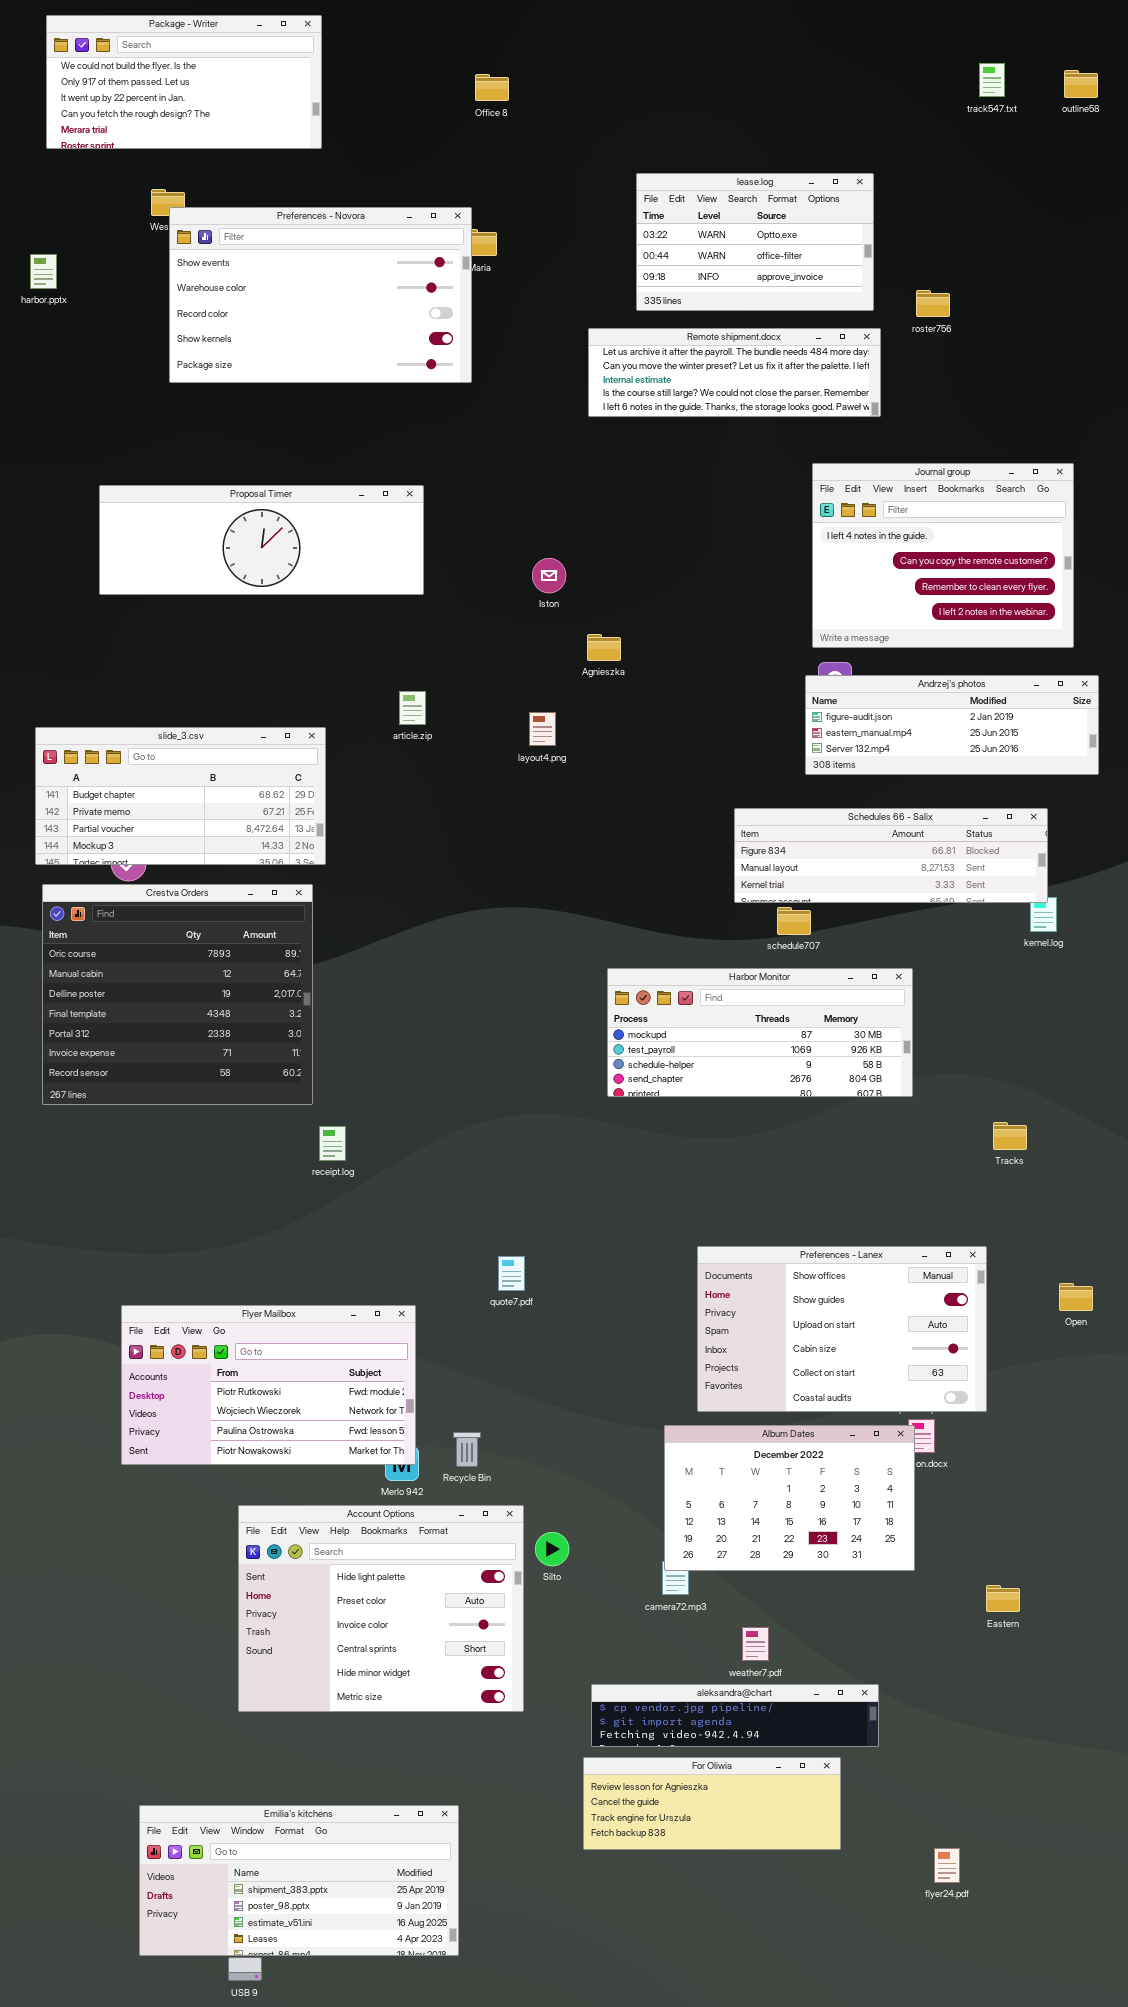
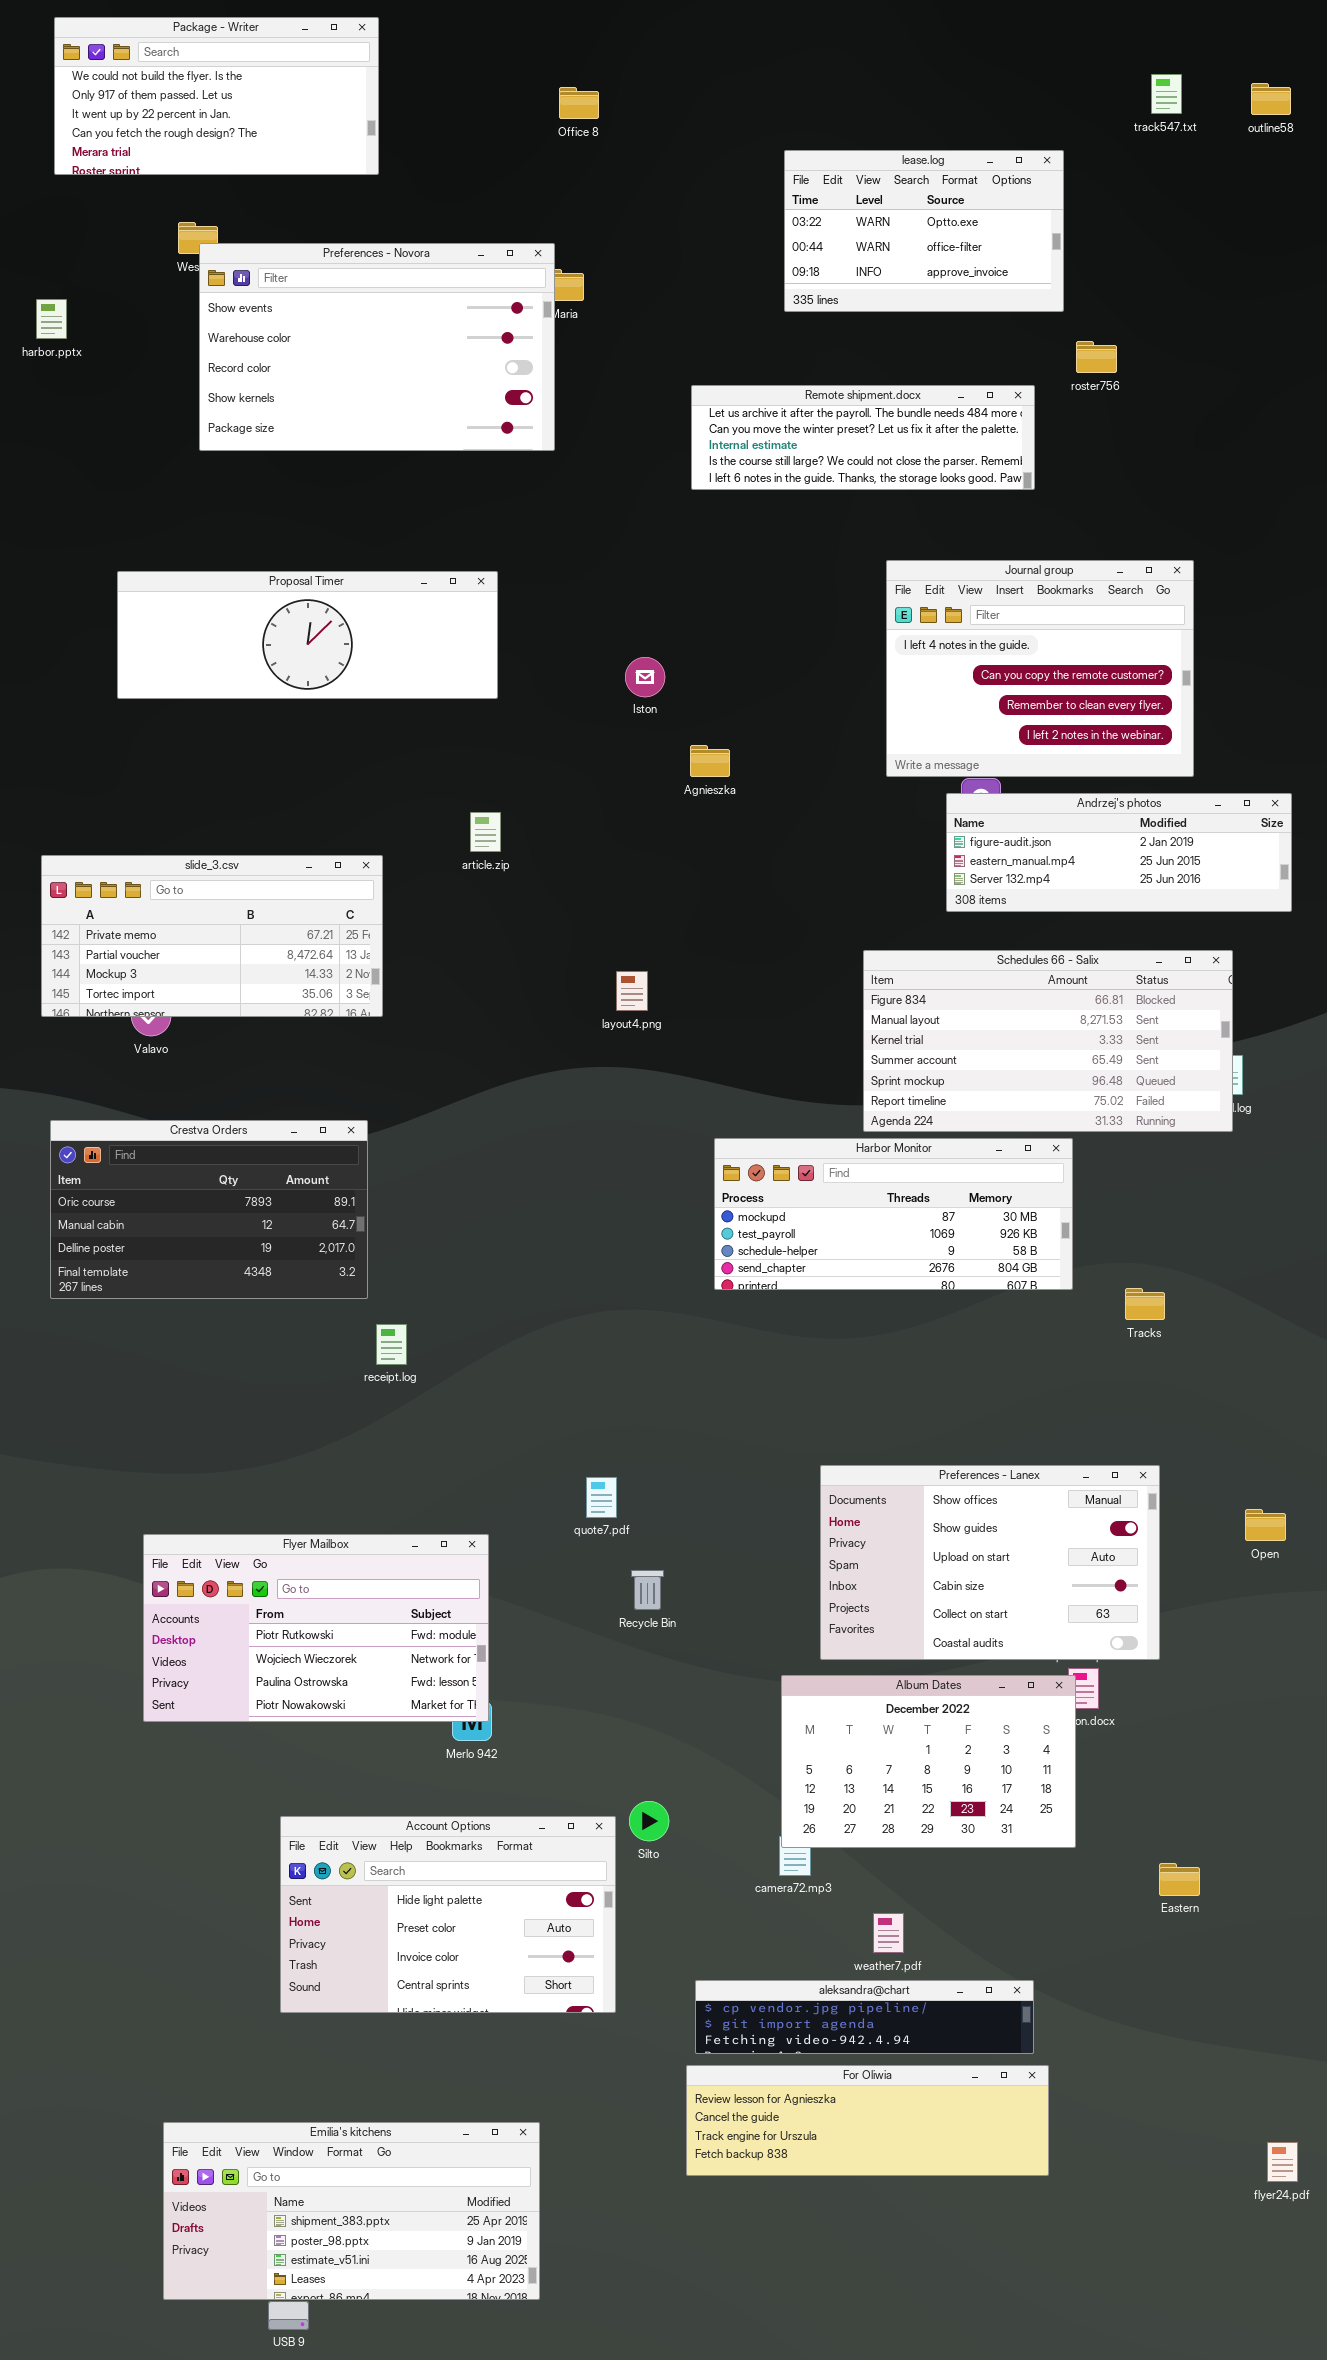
lease.log: [636,173,874,311] -> [784,150,1064,312], moved
Journal group: [812,463,1074,648] -> [886,560,1194,777], moved
layout4.png: [529,712,556,746] -> [616,971,648,1011], moved
slide_3.csv: [35,727,326,865] -> [41,855,383,1017], scrolled down 1 row
Schedules 66 - Salix: [734,808,1048,903] -> [863,950,1233,1132], resized
Crestva Orders: [42,884,313,1105] -> [50,1120,368,1299], resized
Tracks: [993,1122,1027,1150] -> [1125,1288,1165,1320], moved
Recycle Bin: [453,1432,481,1467] -> [631,1570,664,1610], moved
Account Options: [238,1505,524,1712] -> [280,1816,616,2013], resized
For Oliwia: [583,1757,841,1850] -> [686,2065,1049,2176], resized
flyer24.pdf: [934,1848,960,1883] -> [1267,2142,1298,2182], moved

